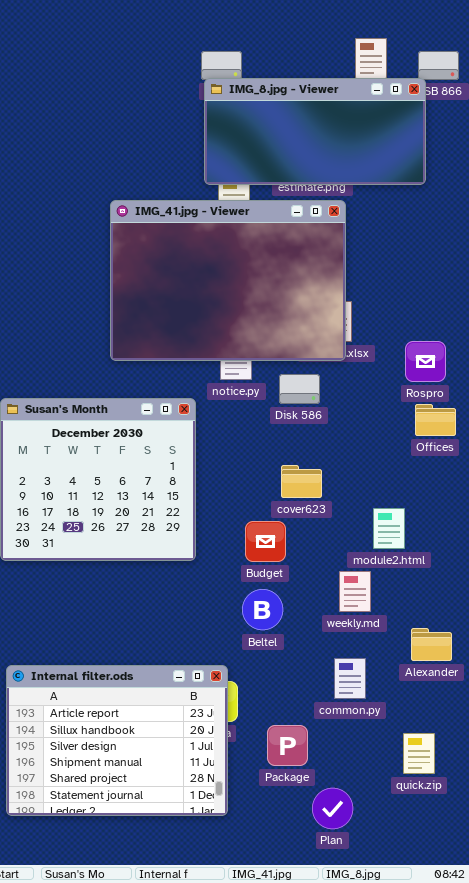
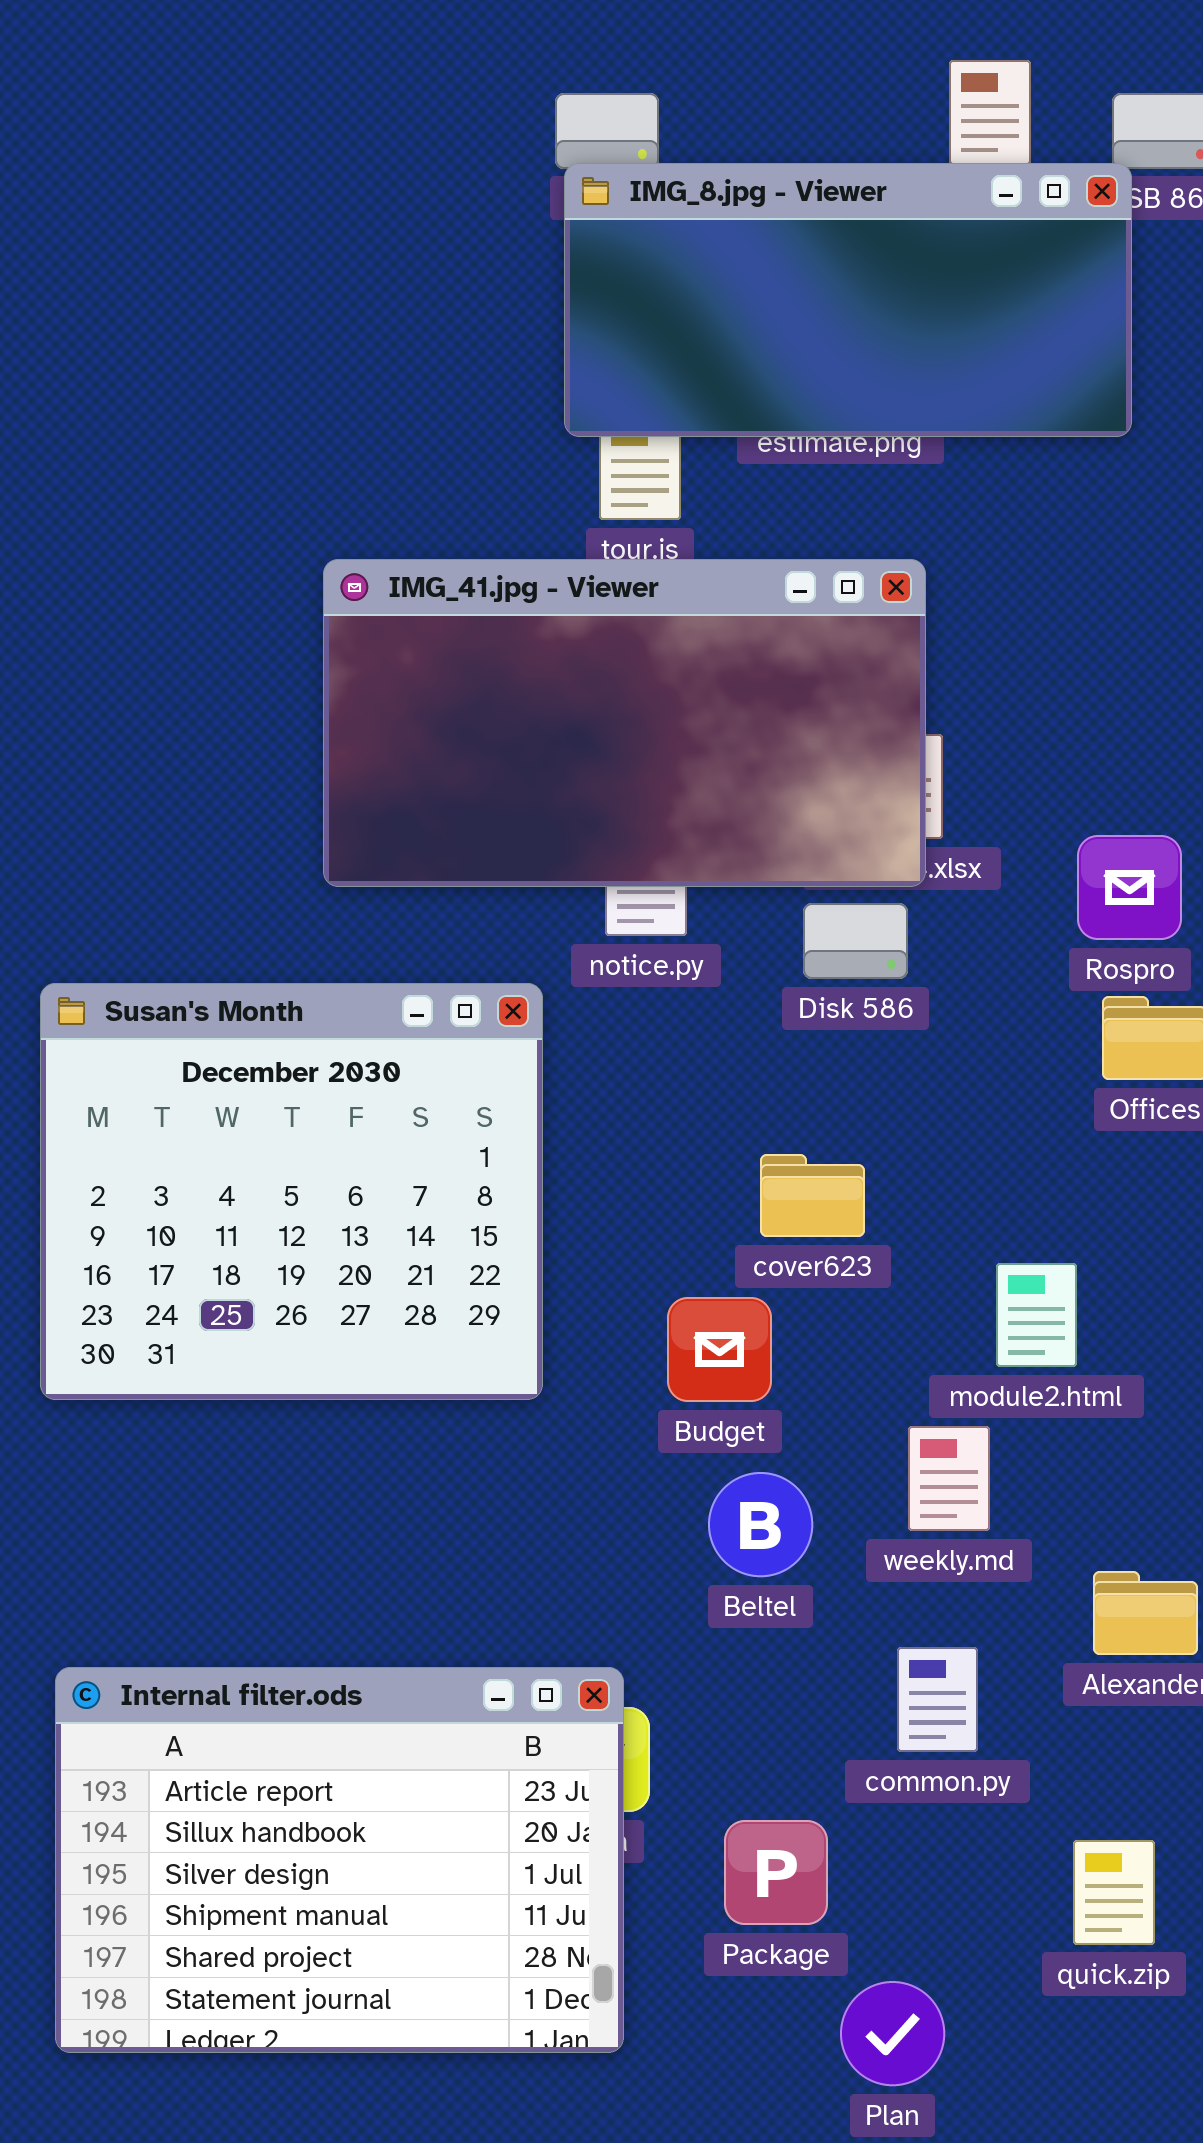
IMG_41.jpg - Viewer: [110,200,346,361] -> [323,559,926,887], resized
Disk 586: [279,374,320,404] -> [803,903,908,979], moved
Beltel: [242,589,283,630] -> [708,1472,813,1577], moved

